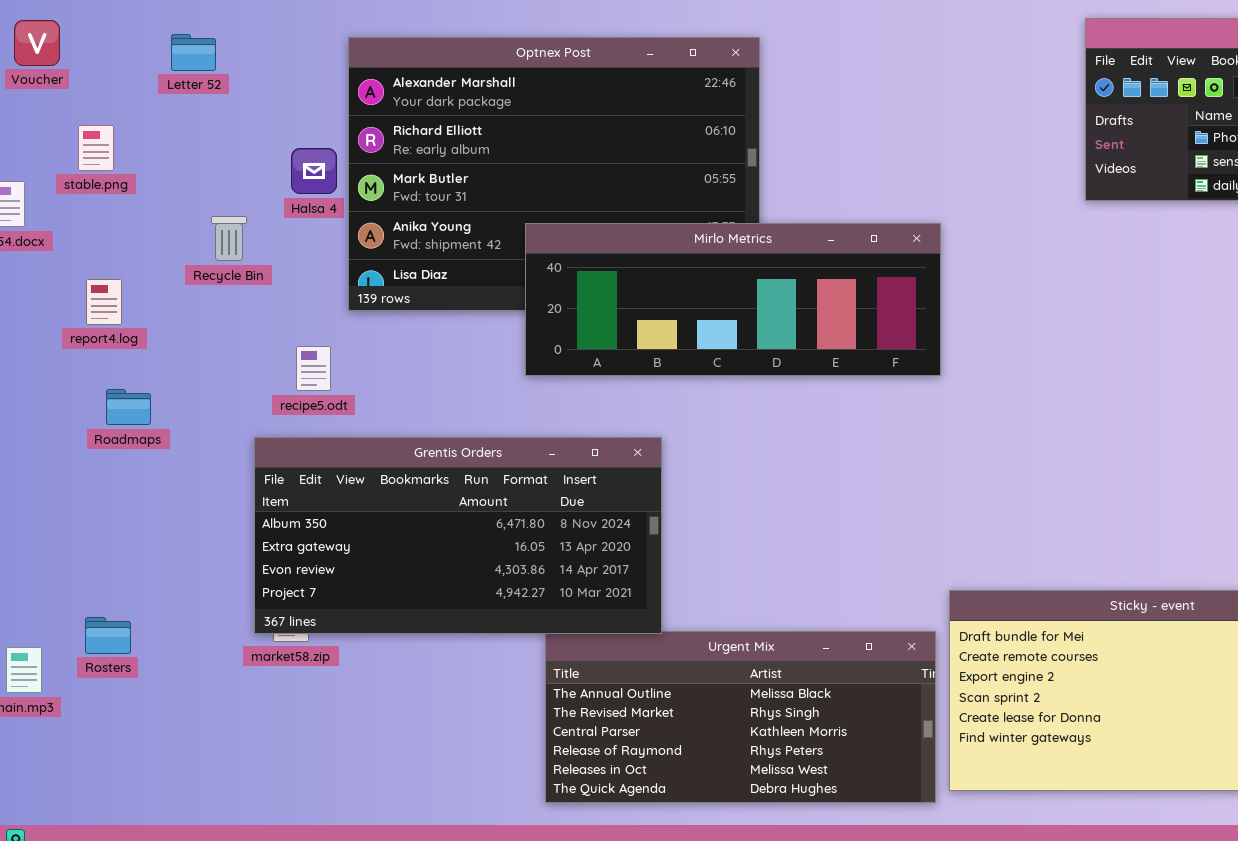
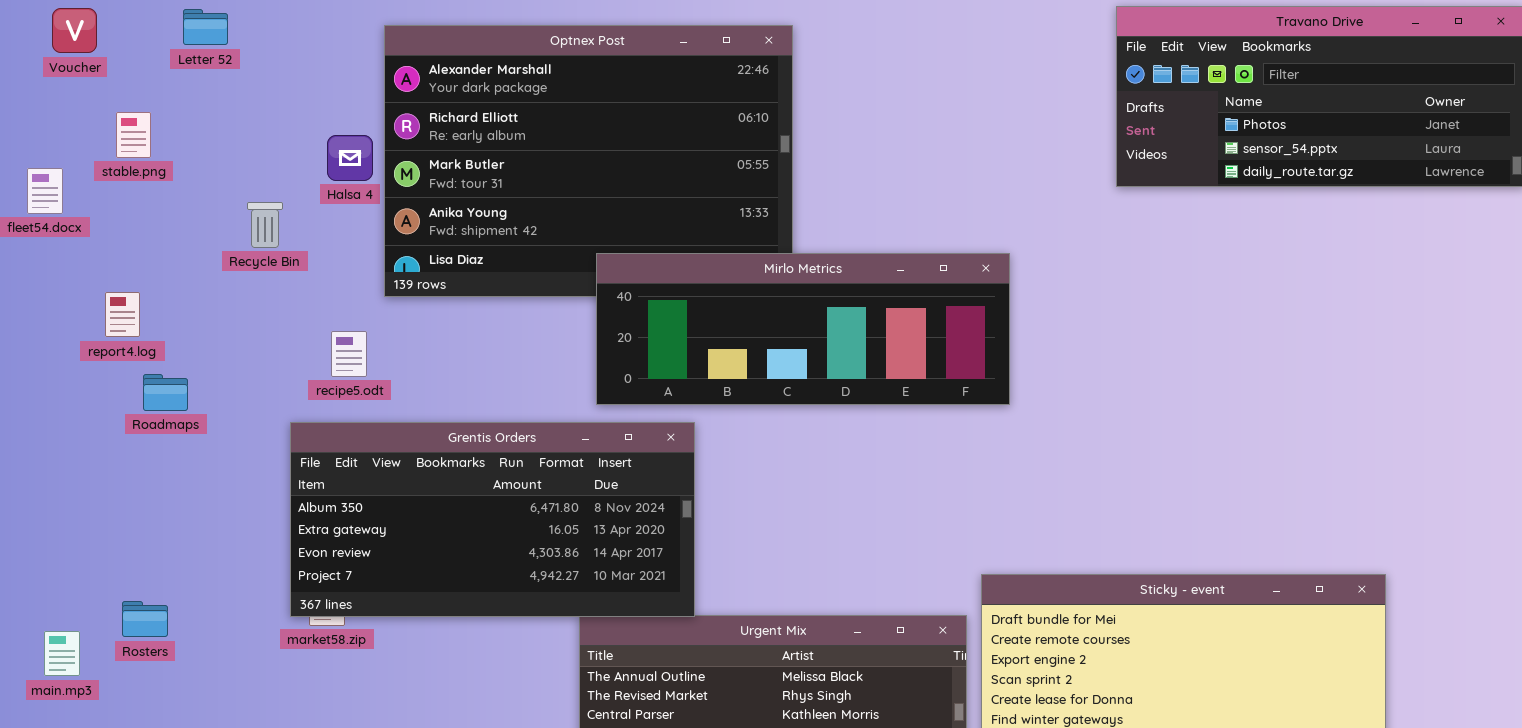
Letter 52: [171,34,216,71] -> [183,9,228,45], moved
Mirlo Metrics: [525,223,941,376] -> [596,253,1010,405], moved
report4.log: [86,279,122,325] -> [105,292,140,337], moved

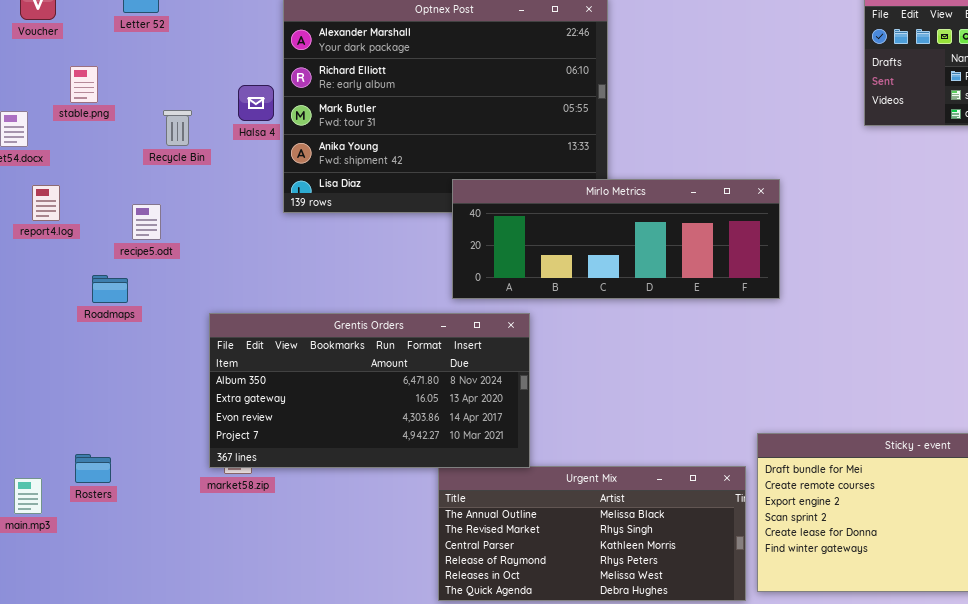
Recycle Bin: [247,202,283,248] -> [163,110,192,146], moved
report4.log: [105,292,140,337] -> [32,185,60,221], moved
recipe5.odt: [331,331,367,377] -> [132,204,161,240], moved

